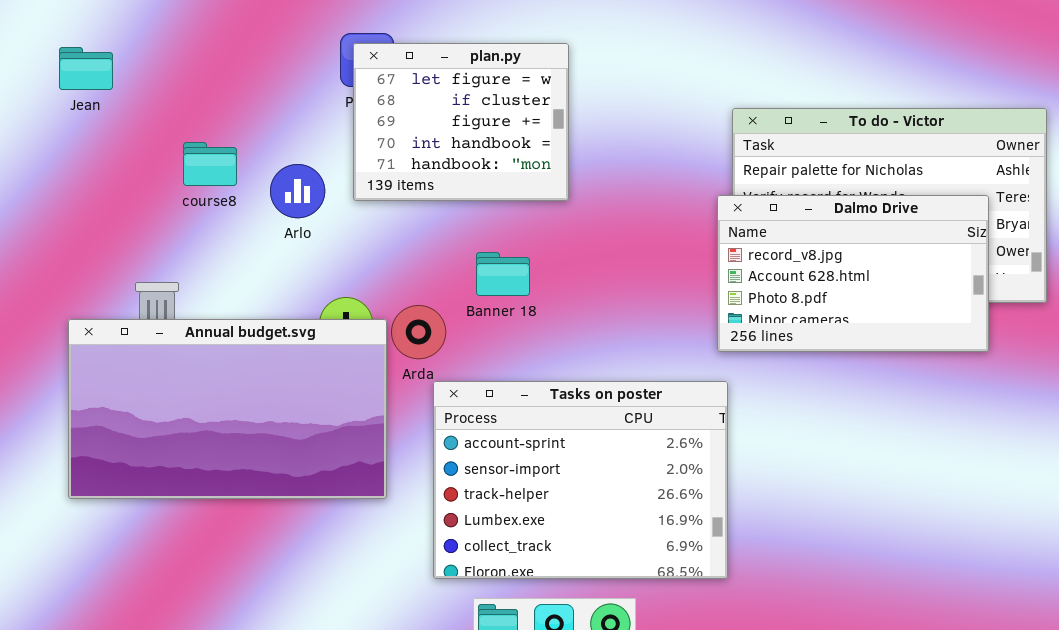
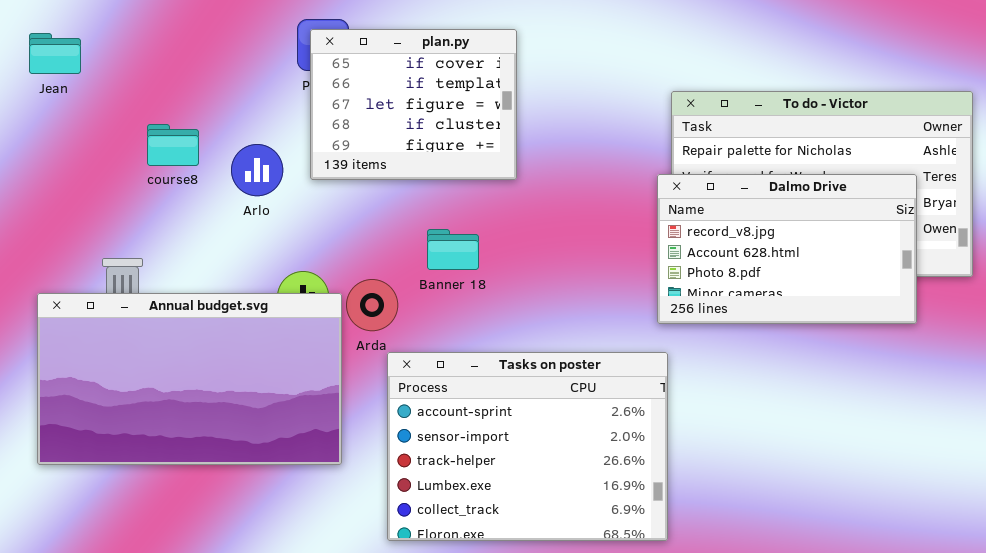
plan.py: [353,43,569,201] -> [310,29,517,180], scrolled up 2 rows

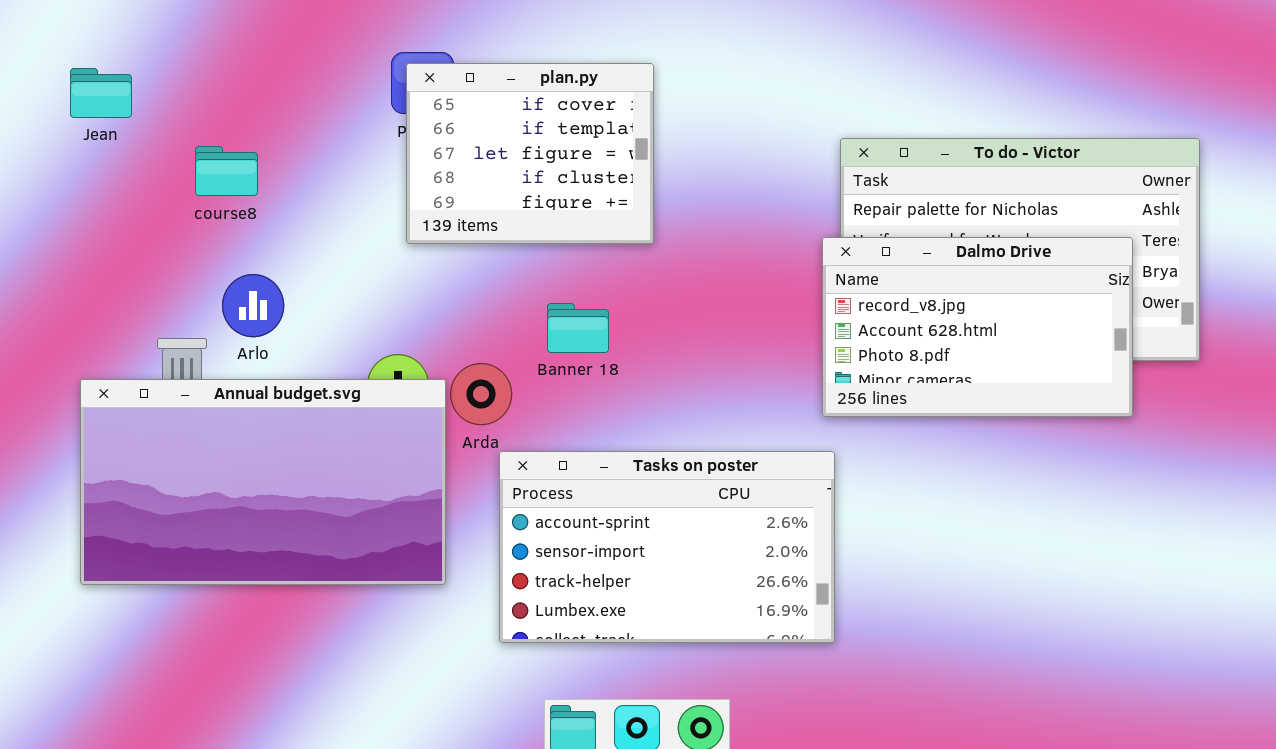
course8: [147,124,199,166] -> [195,146,258,196], moved
Arlo: [231,144,283,196] -> [222,274,284,337], moved
Tasks on poster: [387,352,668,541] -> [499,451,835,643], resized

